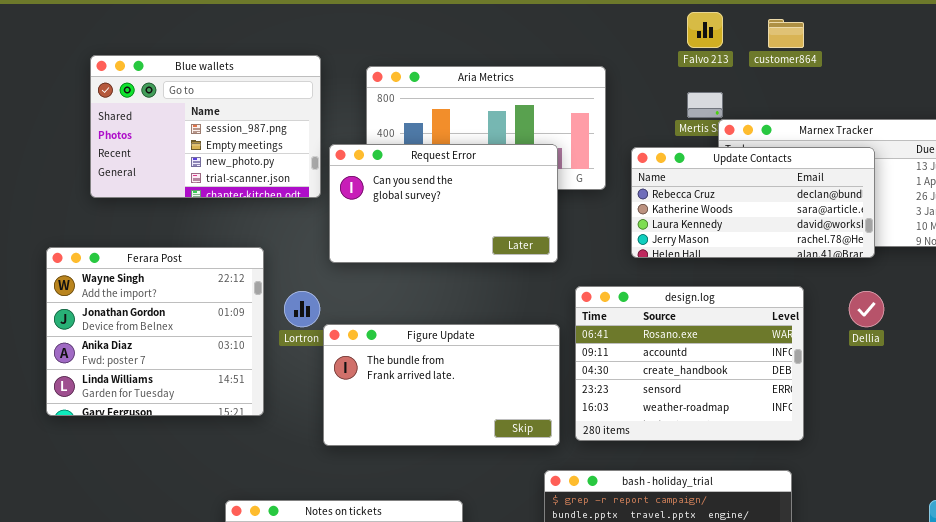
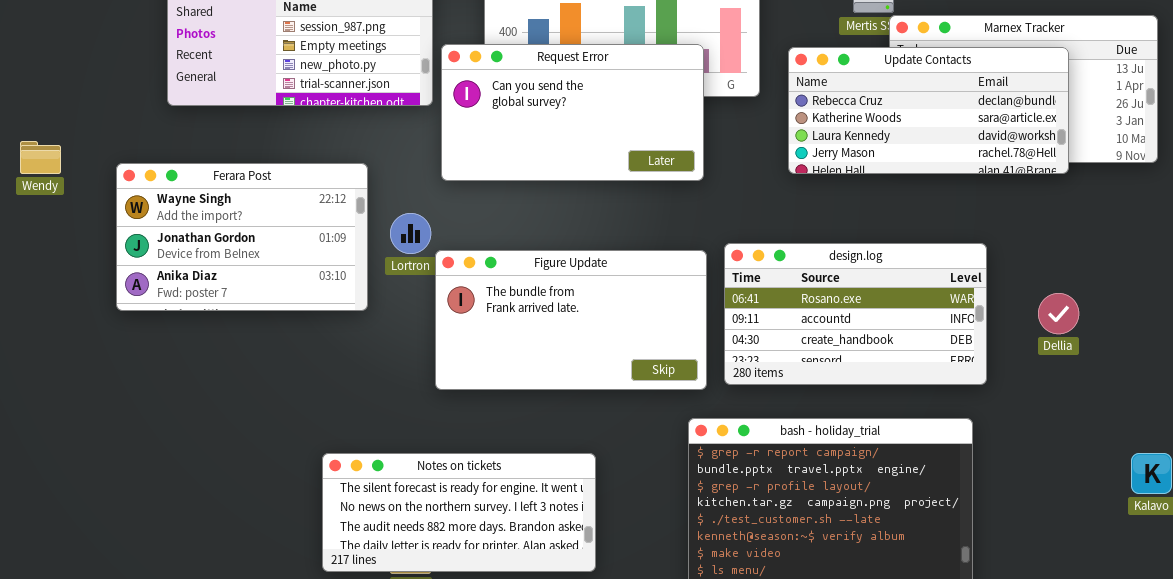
Ferara Post: [46,247,264,416] -> [116,163,368,311], resized
design.log: [575,286,804,441] -> [724,243,987,385], resized
Dellia: [849,291,884,327] -> [1038,293,1079,334], moved

